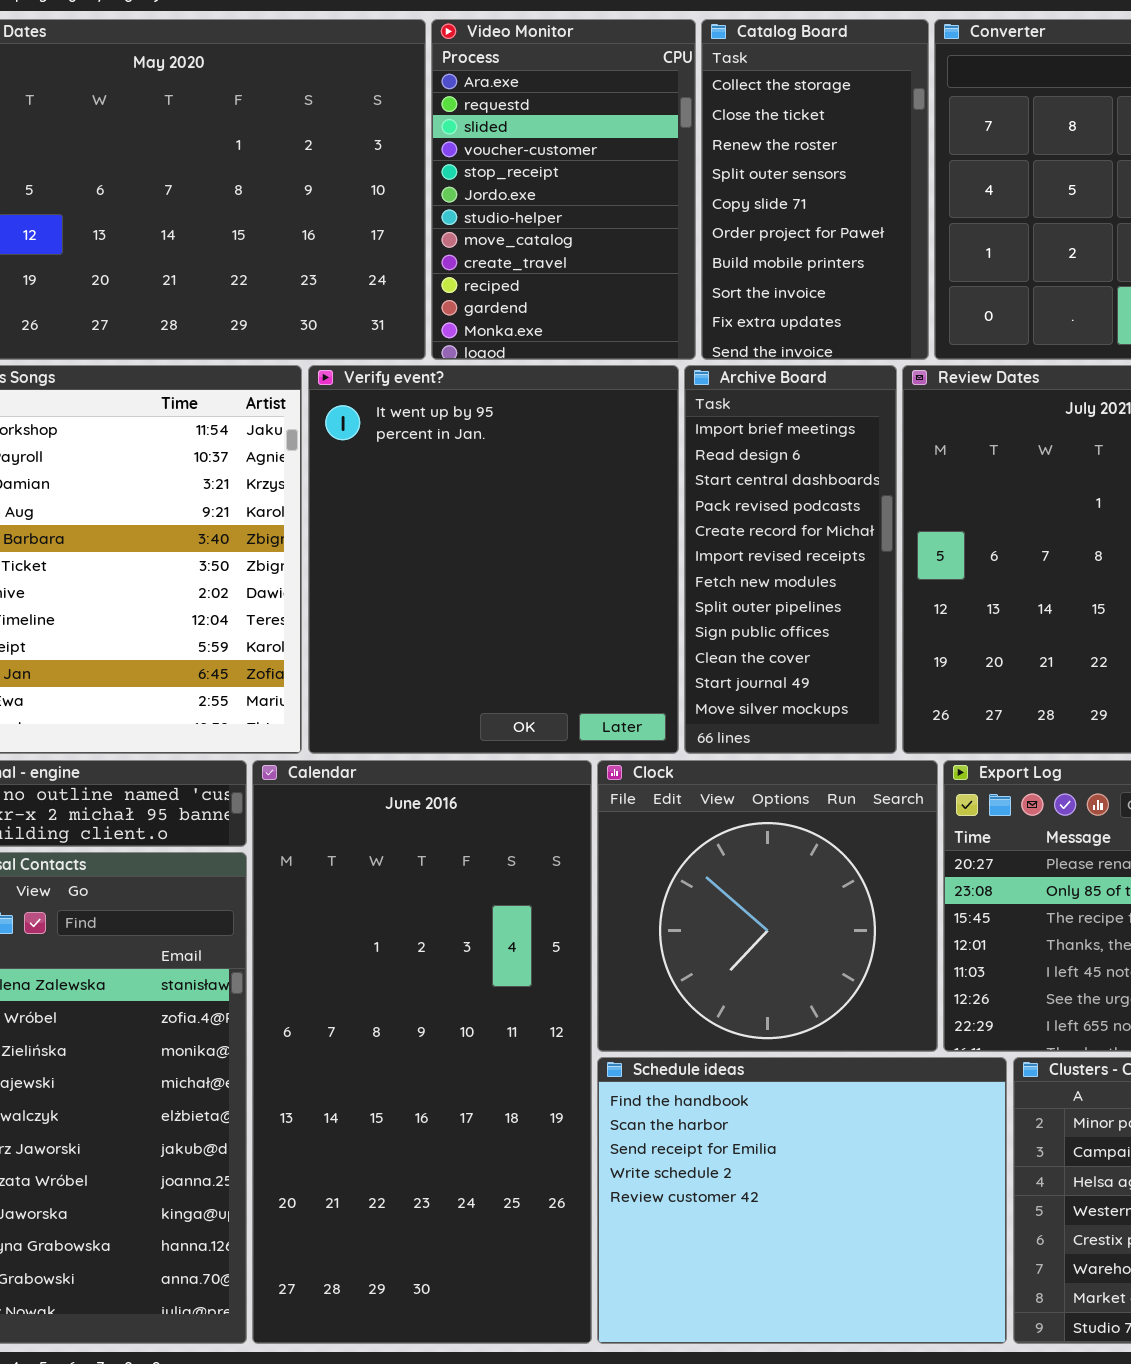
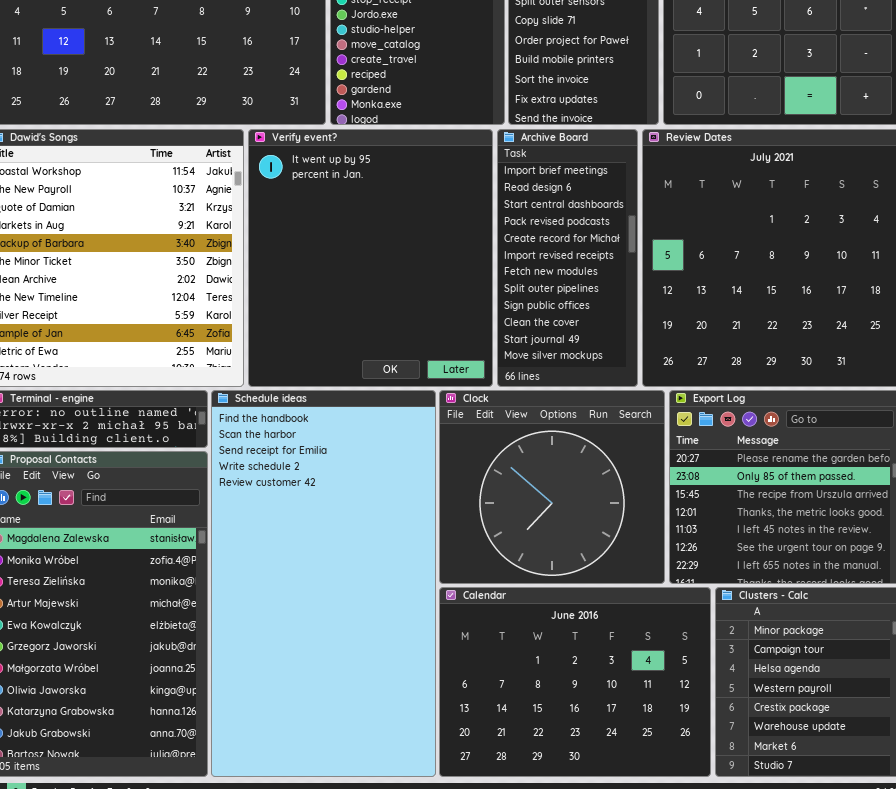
Calendar: [252,760,592,1344] -> [439,587,711,777], moved, resized
Schedule ideas: [597,1057,1007,1344] -> [211,390,436,777], moved, resized

